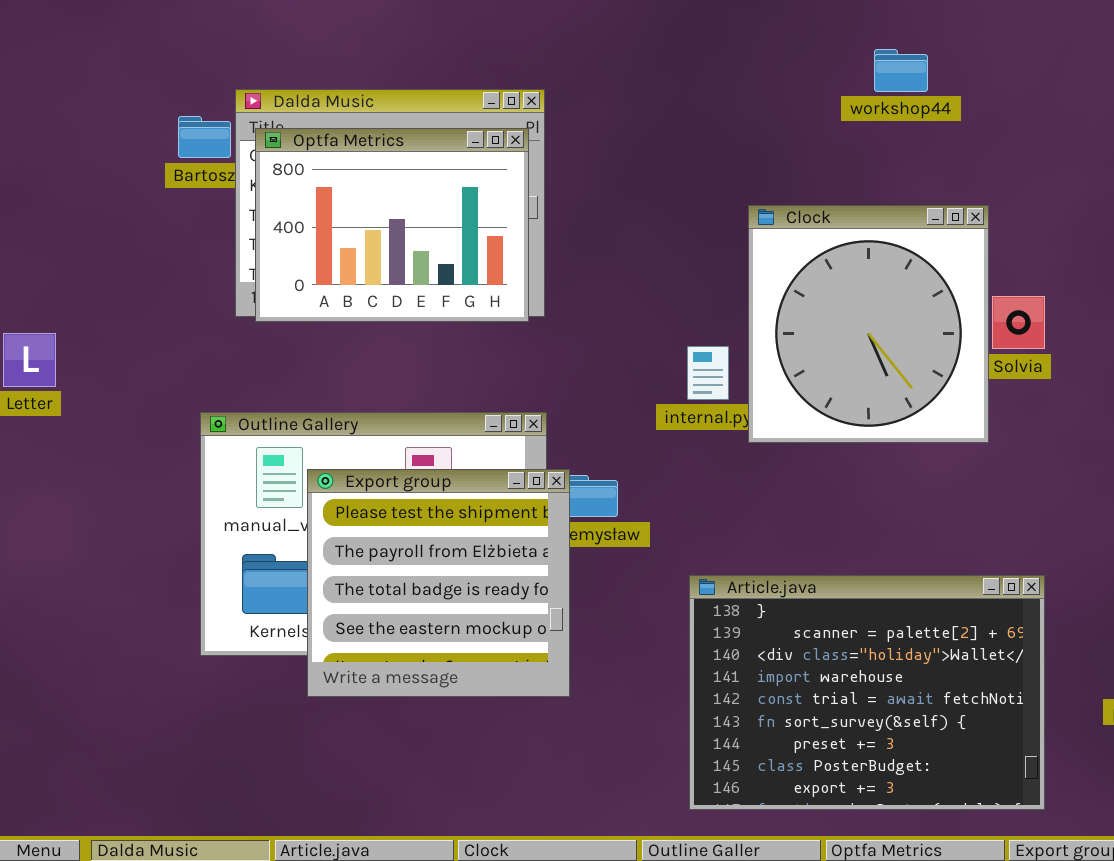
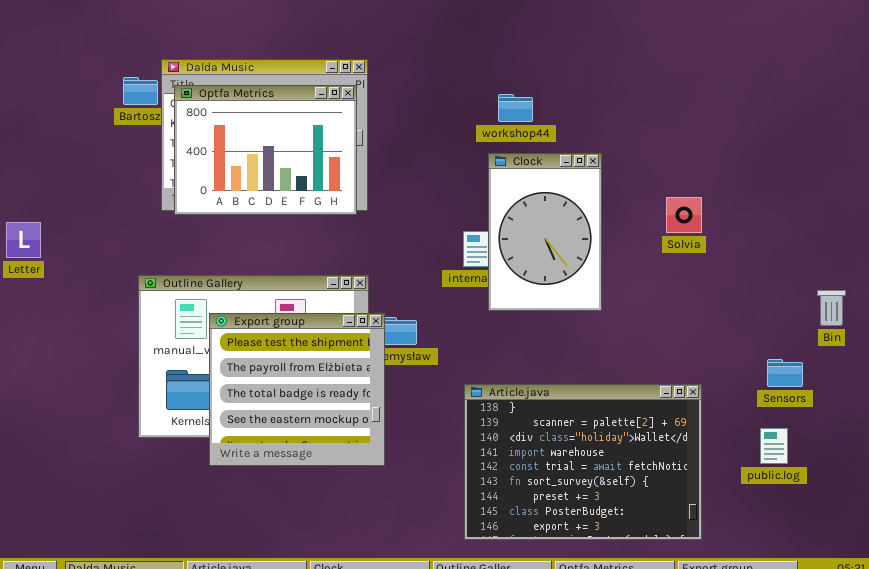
workshop44: [874,49,928,92] -> [498,94,533,122], moved
Clock: [748,205,989,443] -> [488,153,602,311], moved, resized

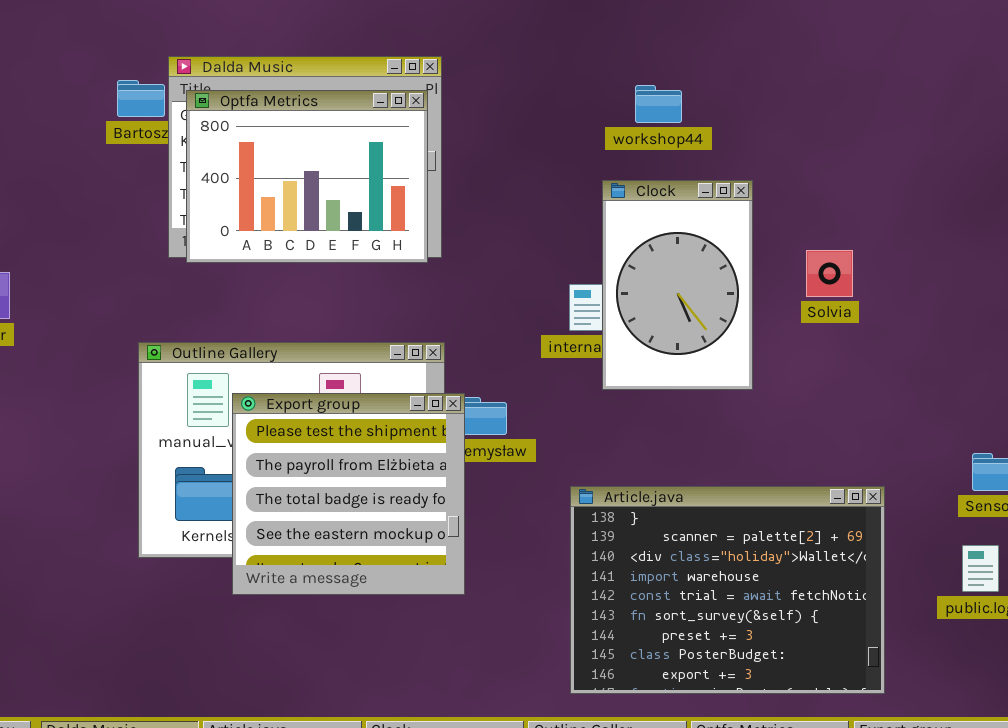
workshop44: [498,94,533,122] -> [635,85,682,123], moved
Solvia: [666,197,702,233] -> [806,250,853,297], moved

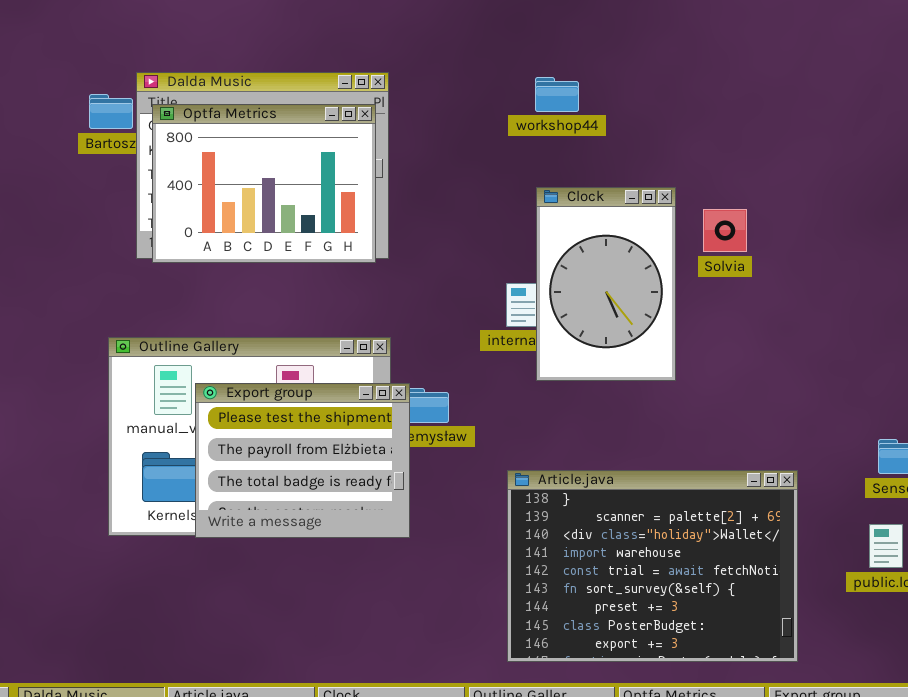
workshop44: [635,85,682,123] -> [535,77,579,112], moved
Solvia: [806,250,853,297] -> [703,209,747,252], moved
Export group: [232,393,465,595] -> [195,383,410,538], resized

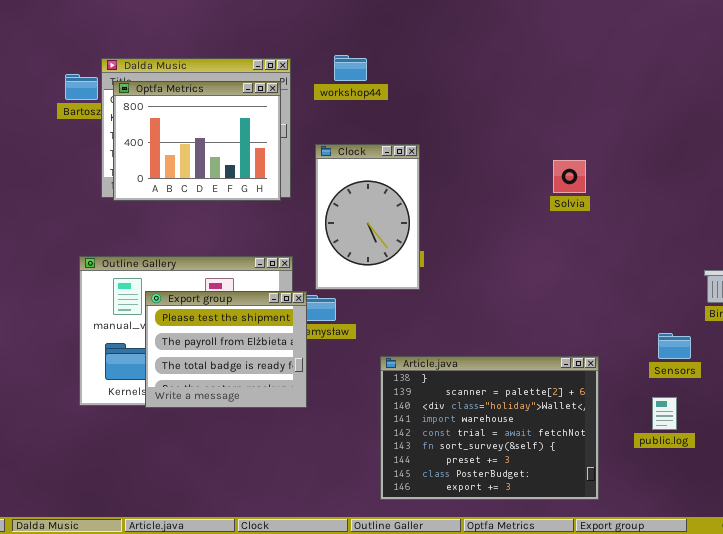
workshop44: [535,77,579,112] -> [334,55,367,81], moved
Clock: [536,187,676,381] -> [315,144,420,290], moved
Solvia: [703,209,747,252] -> [553,160,586,193], moved

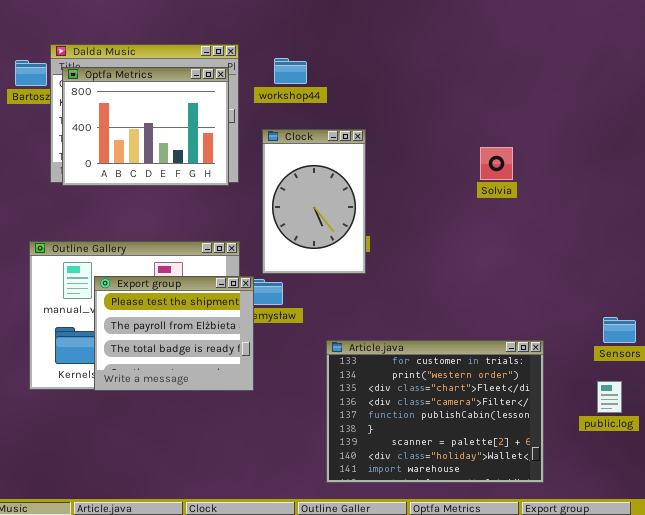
workshop44: [334,55,367,81] -> [274,58,307,84], moved
Solvia: [553,160,586,193] -> [480,147,513,180], moved
Article.java: [380,356,599,500] -> [326,340,544,483], scrolled up 5 rows

